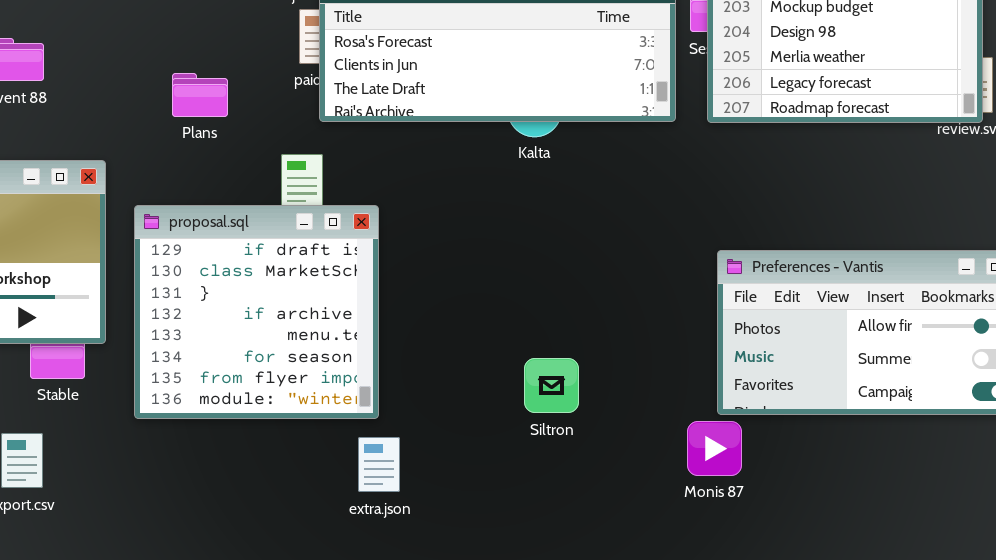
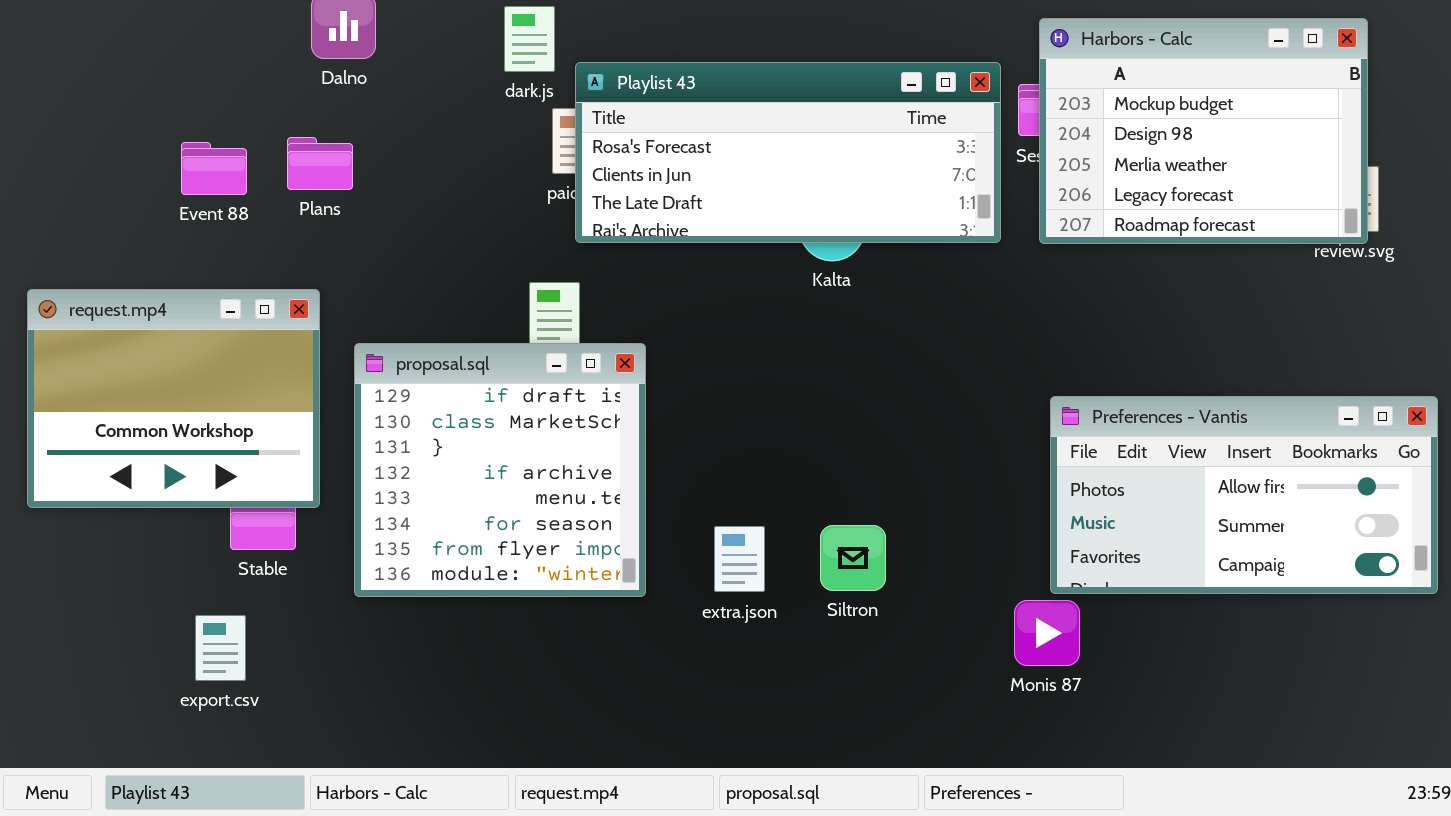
Plans: [172,73,228,117] -> [287,137,353,190], moved
extra.json: [358,437,400,492] -> [714,526,765,592], moved

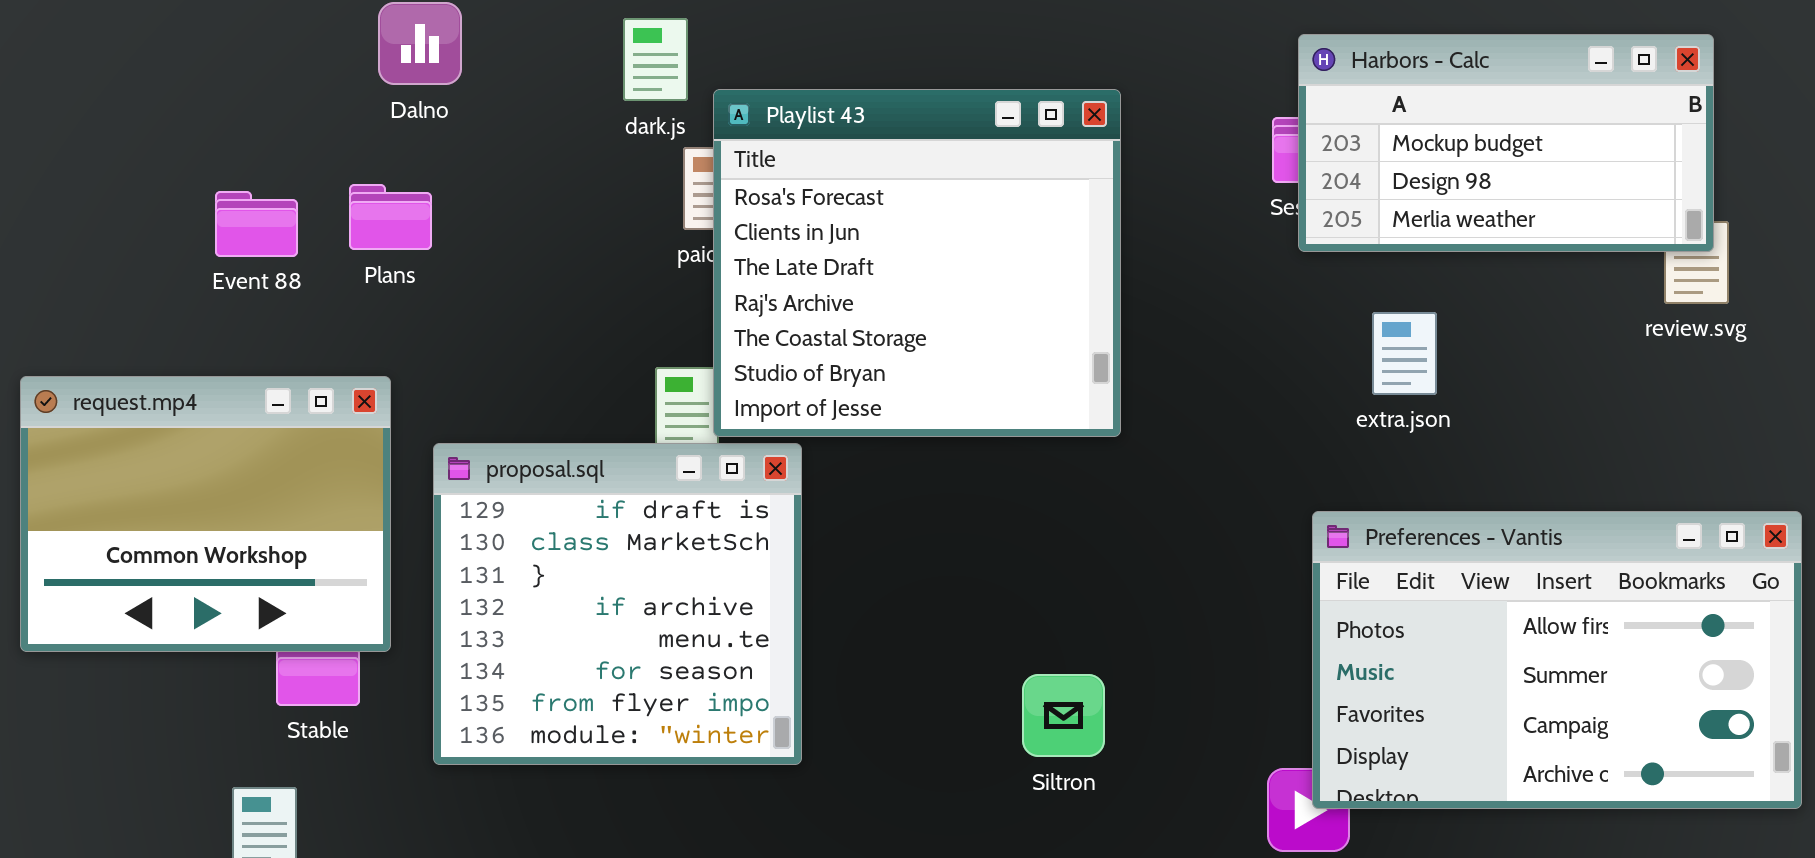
Harbors - Calc: [1039,18,1368,244] -> [1298,34,1714,252], resized
Playlist 43: [575,62,1001,243] -> [713,89,1121,437], resized
Preferences - Vantis: [1050,396,1438,594] -> [1312,511,1802,809], resized
extra.json: [714,526,765,592] -> [1372,312,1437,395], moved

